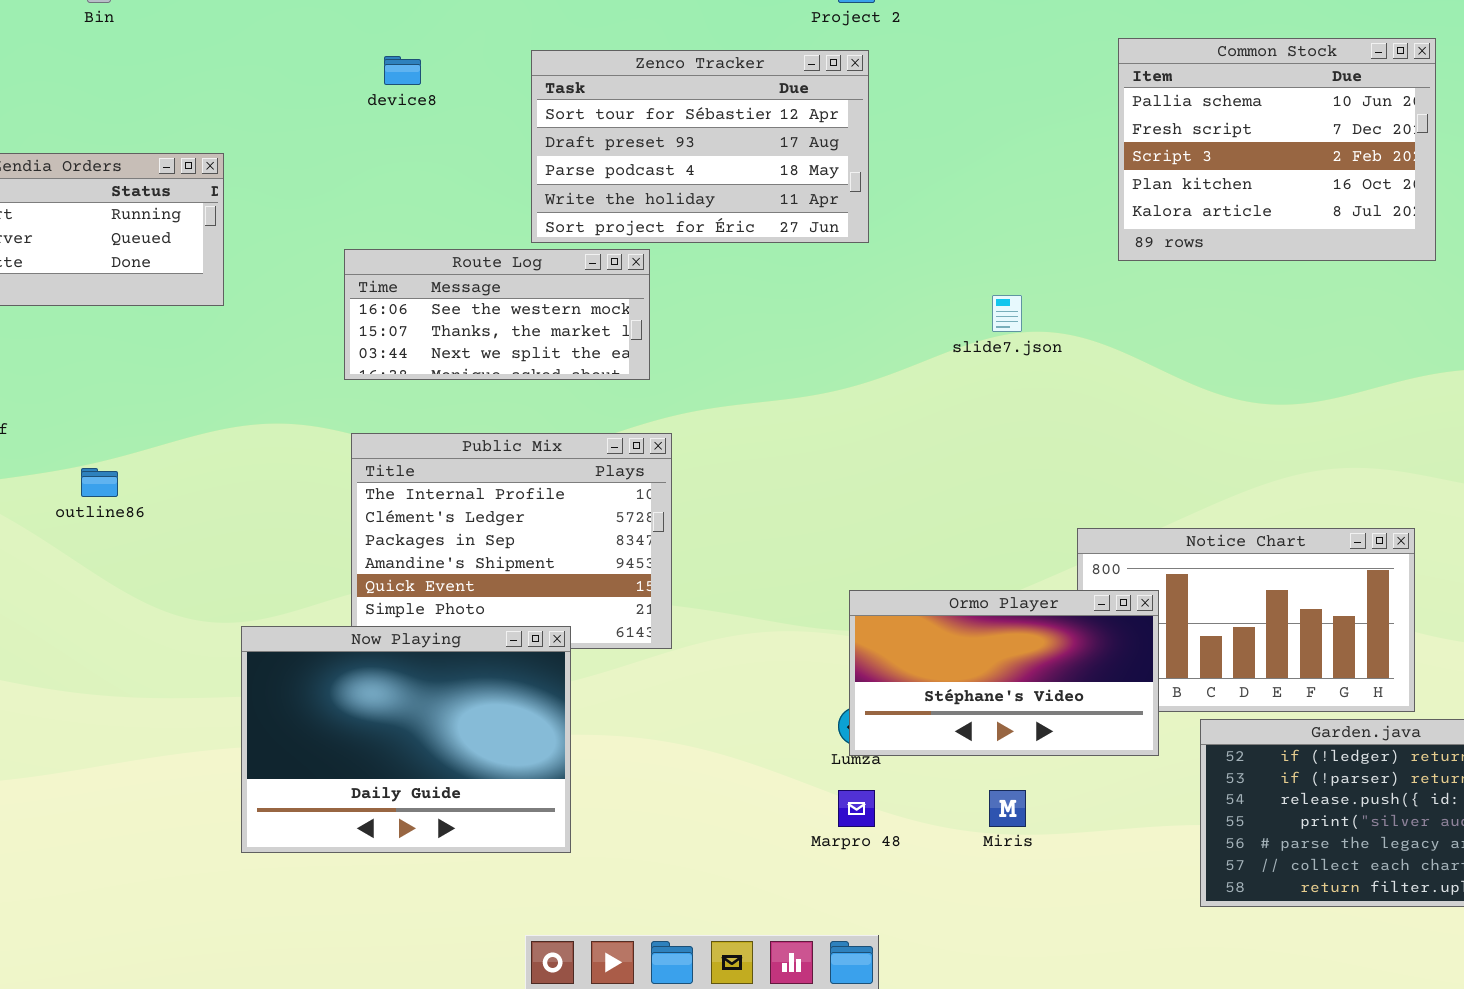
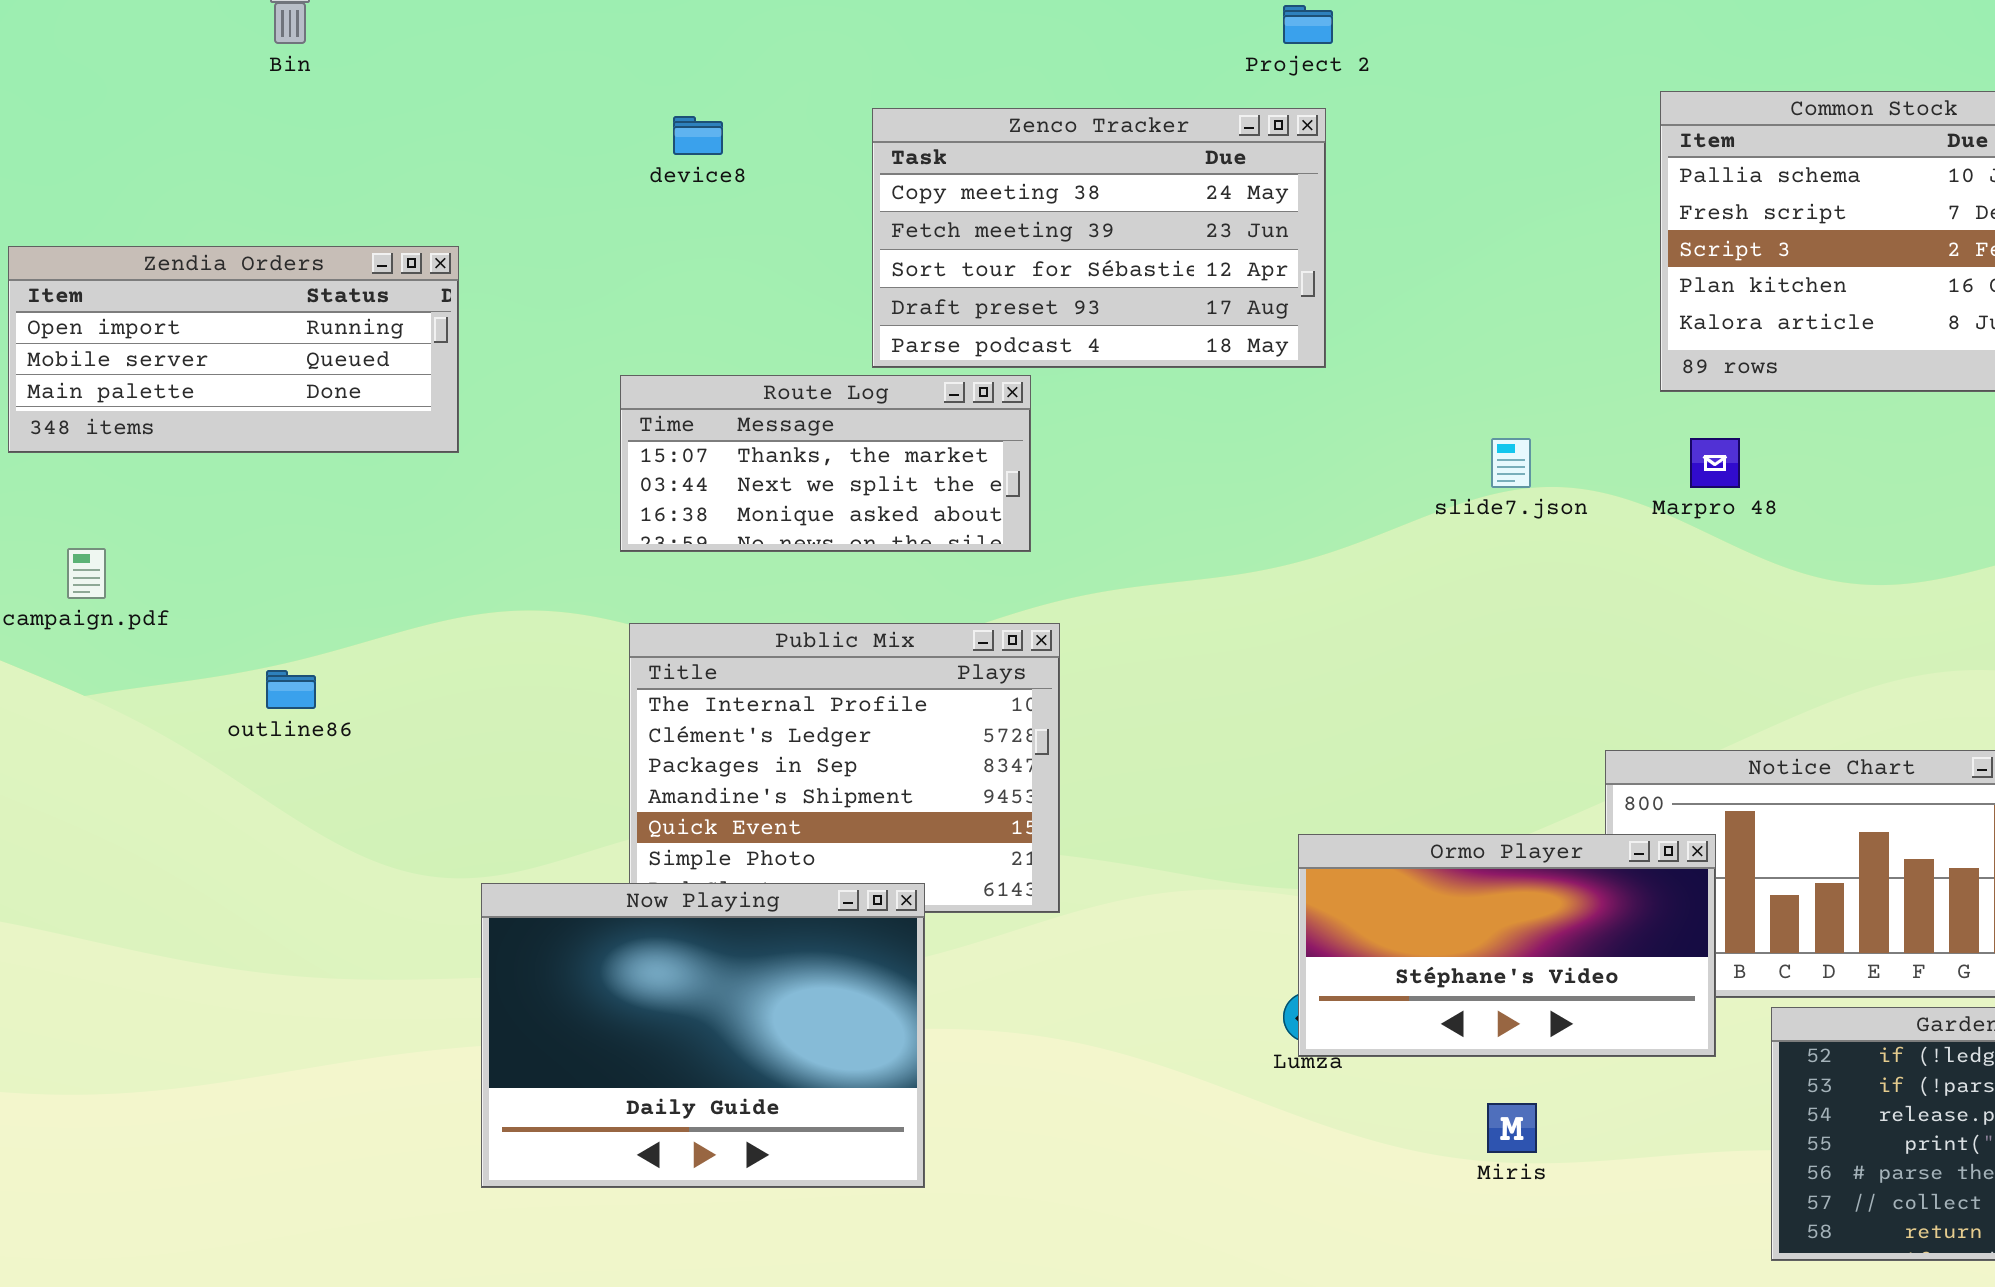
Zenco Tracker: [531,50,869,243] -> [872,108,1326,368], scrolled up 2 rows
Route Log: [344,249,650,380] -> [620,375,1031,552], scrolled down 1 row
Marpro 48: [838,790,875,827] -> [1690,438,1740,488], moved

